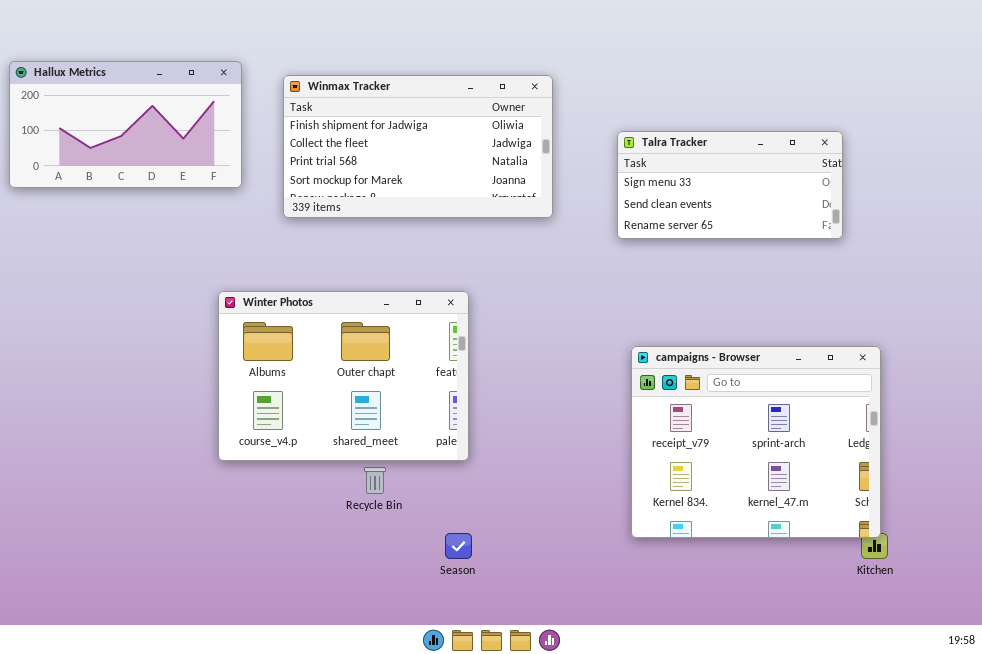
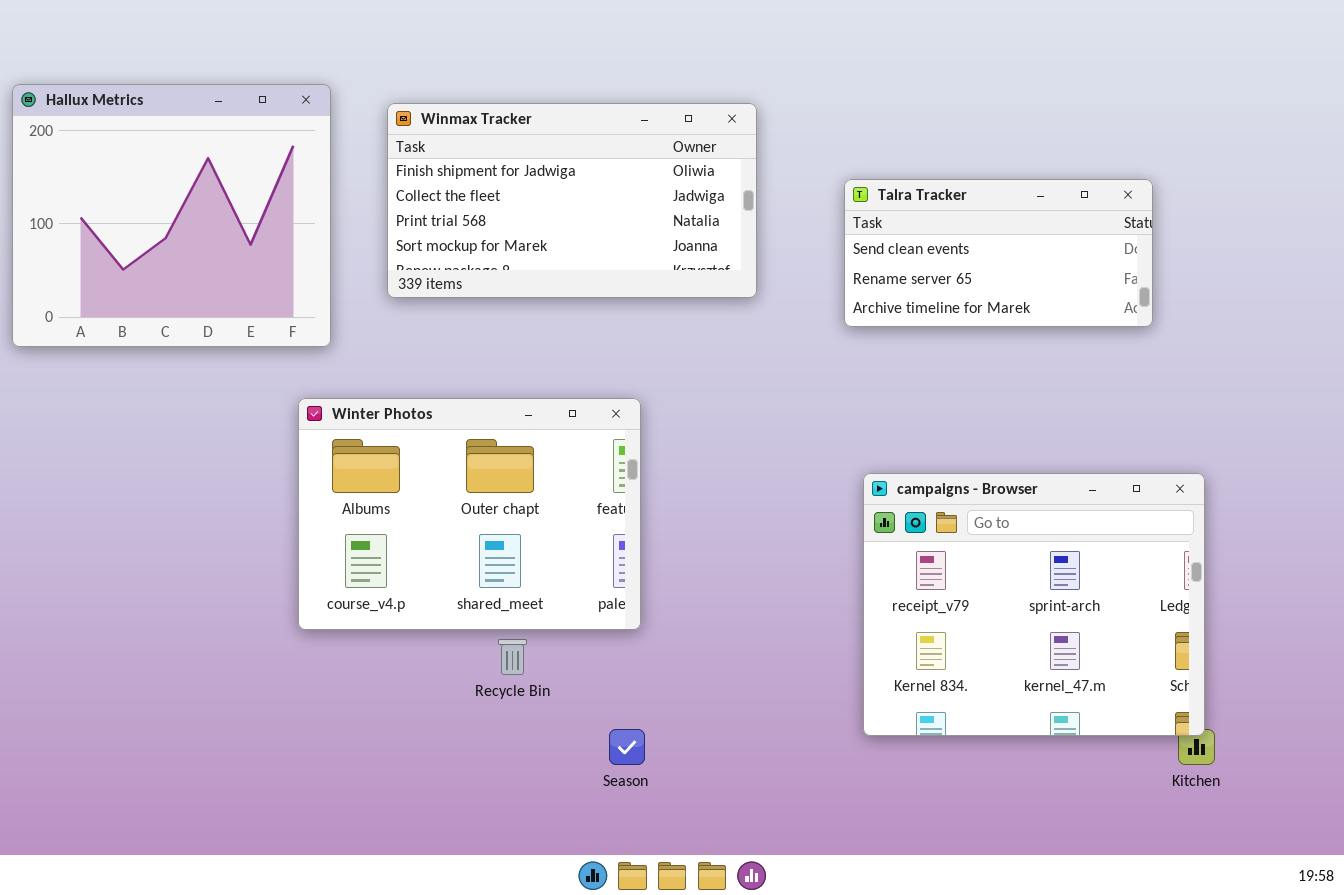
Hallux Metrics: [9,61,242,188] -> [12,84,331,347], resized
Talra Tracker: [617,131,843,239] -> [844,179,1153,327], scrolled down 1 row

